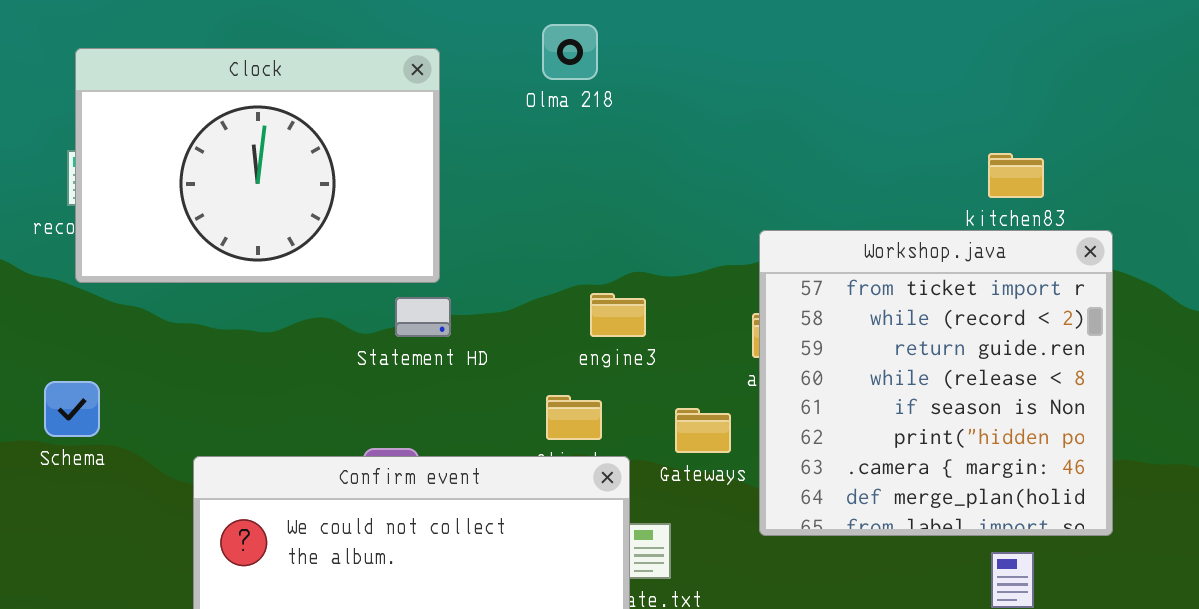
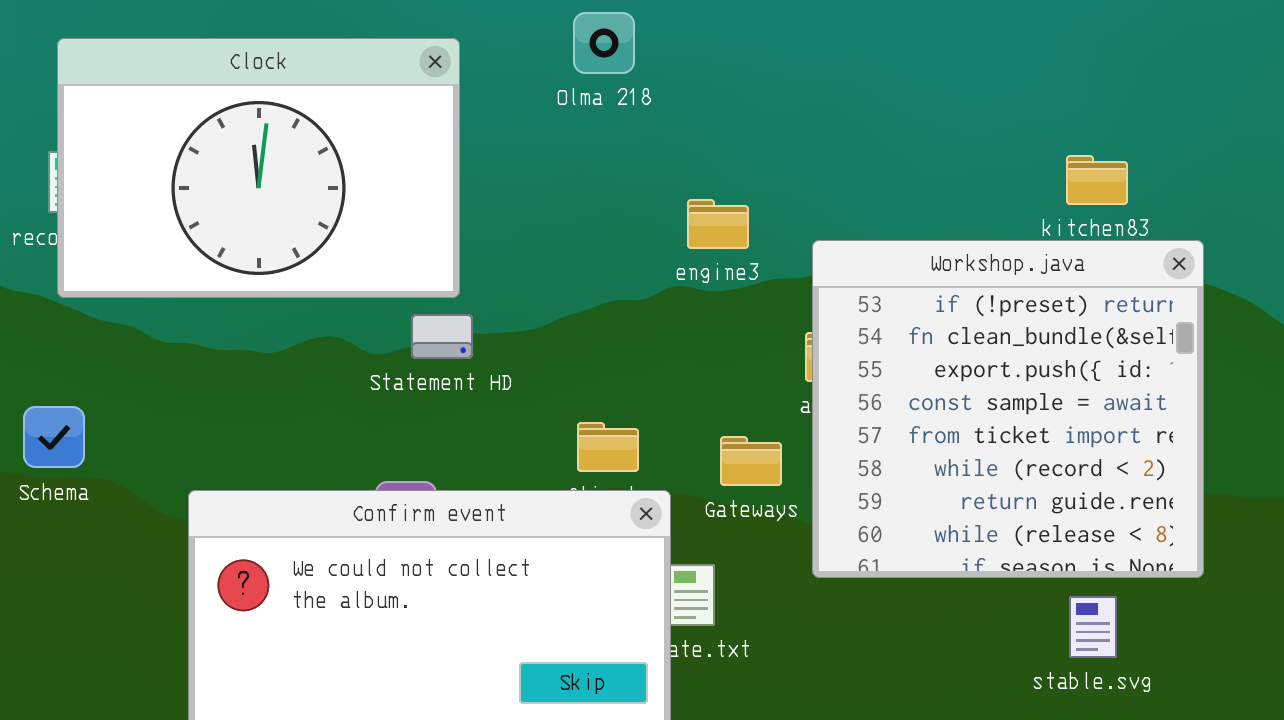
Workshop.java: [759,230,1113,536] -> [812,240,1204,578], scrolled up 4 rows
engine3: [590,293,646,337] -> [687,199,749,249], moved

